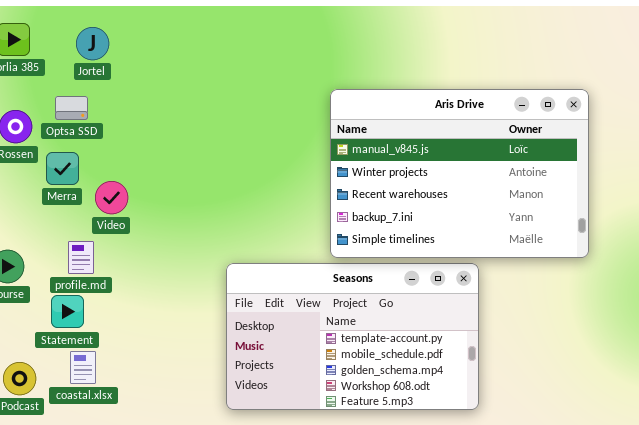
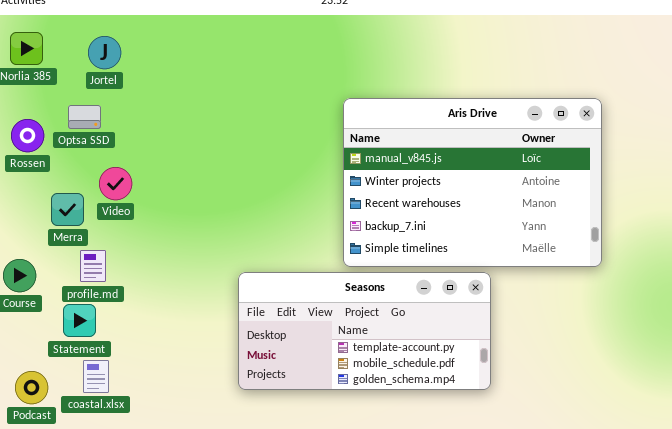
Merra: [46,152,79,185] -> [51,193,84,226], moved
Video: [95,181,128,214] -> [99,167,132,200], moved
Seasons: [226,263,479,410] -> [238,272,491,390], resized

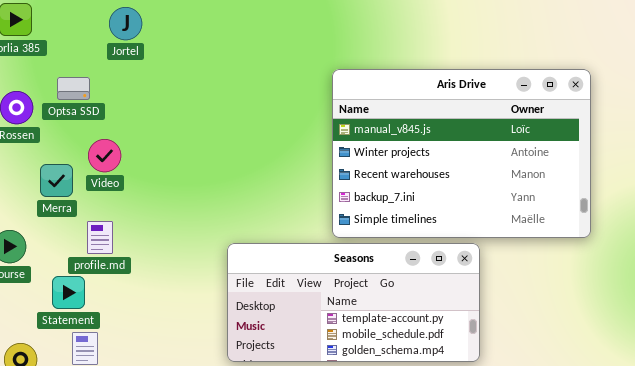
Jortel: [88,36,121,69] -> [109,7,142,40], moved
profile.md: [80,250,106,282] -> [87,221,113,254], moved

